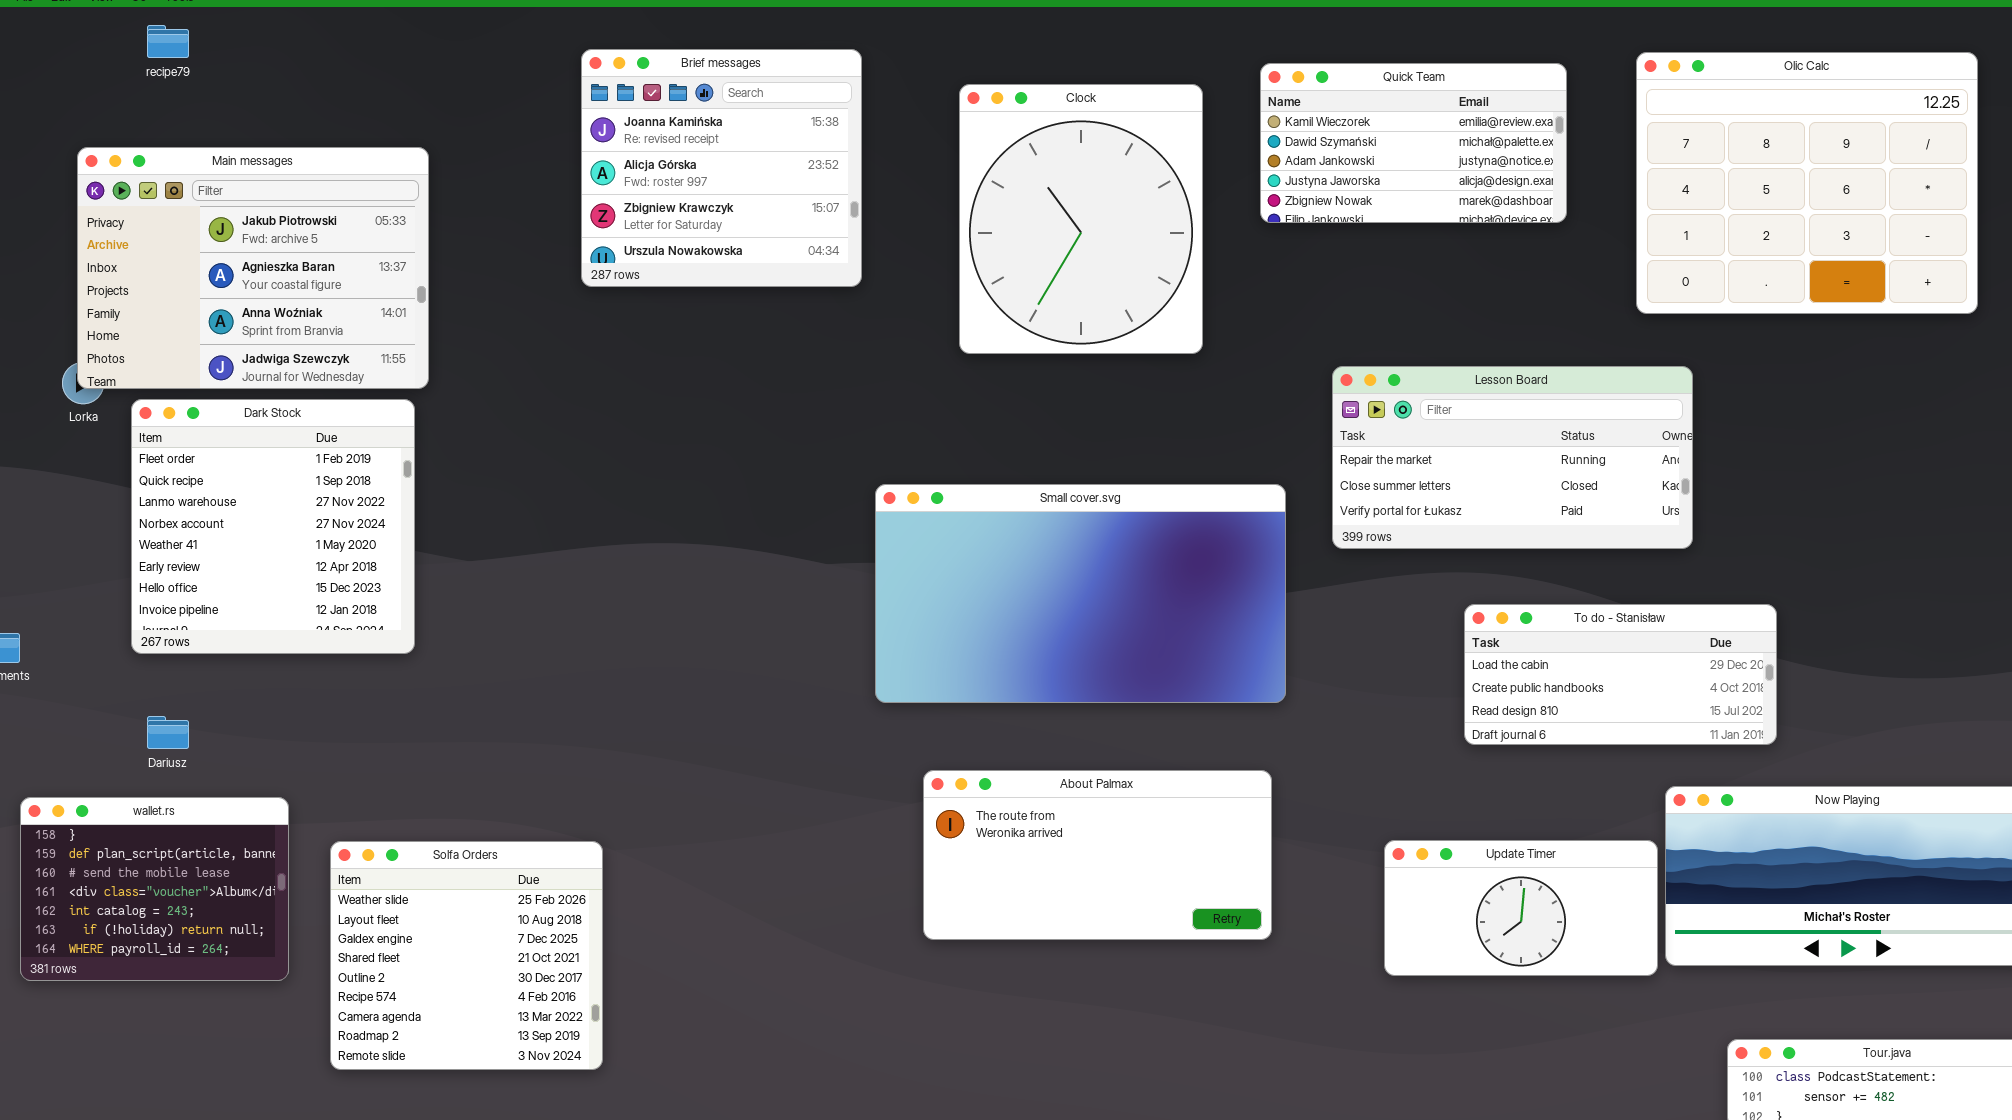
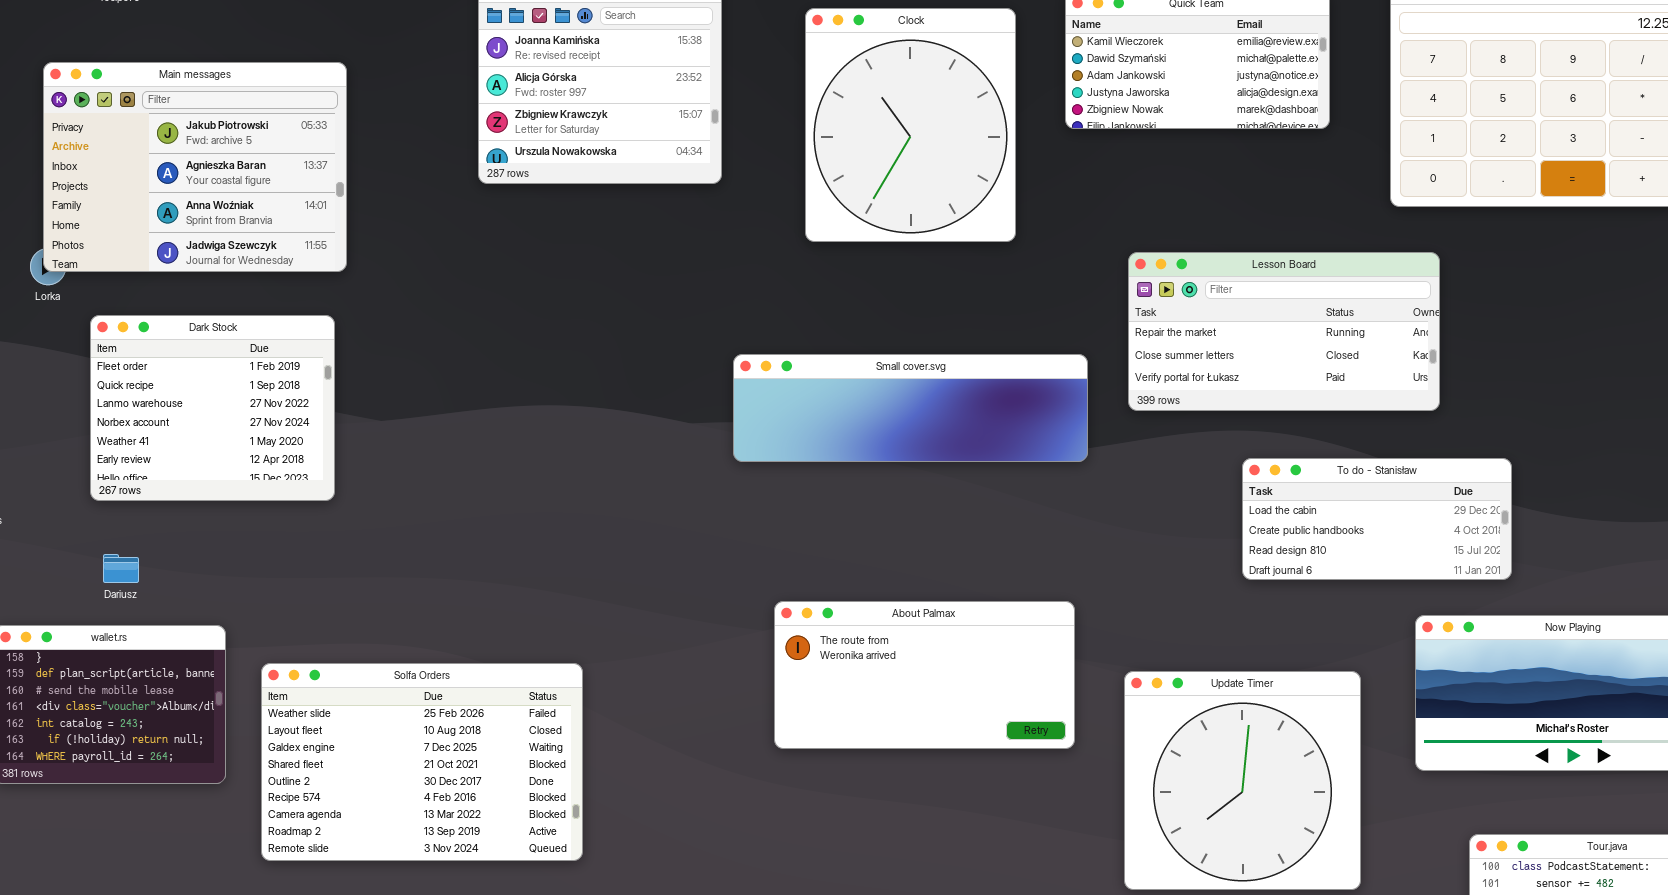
Dark Stock: [131,399,415,654] -> [90,315,335,501], resized
Small cover.svg: [875,484,1286,703] -> [733,354,1088,462], resized
Update Timer: [1384,840,1658,976] -> [1124,671,1361,890], moved, resized
Solfa Orders: [330,841,603,1070] -> [261,663,583,861], resized

